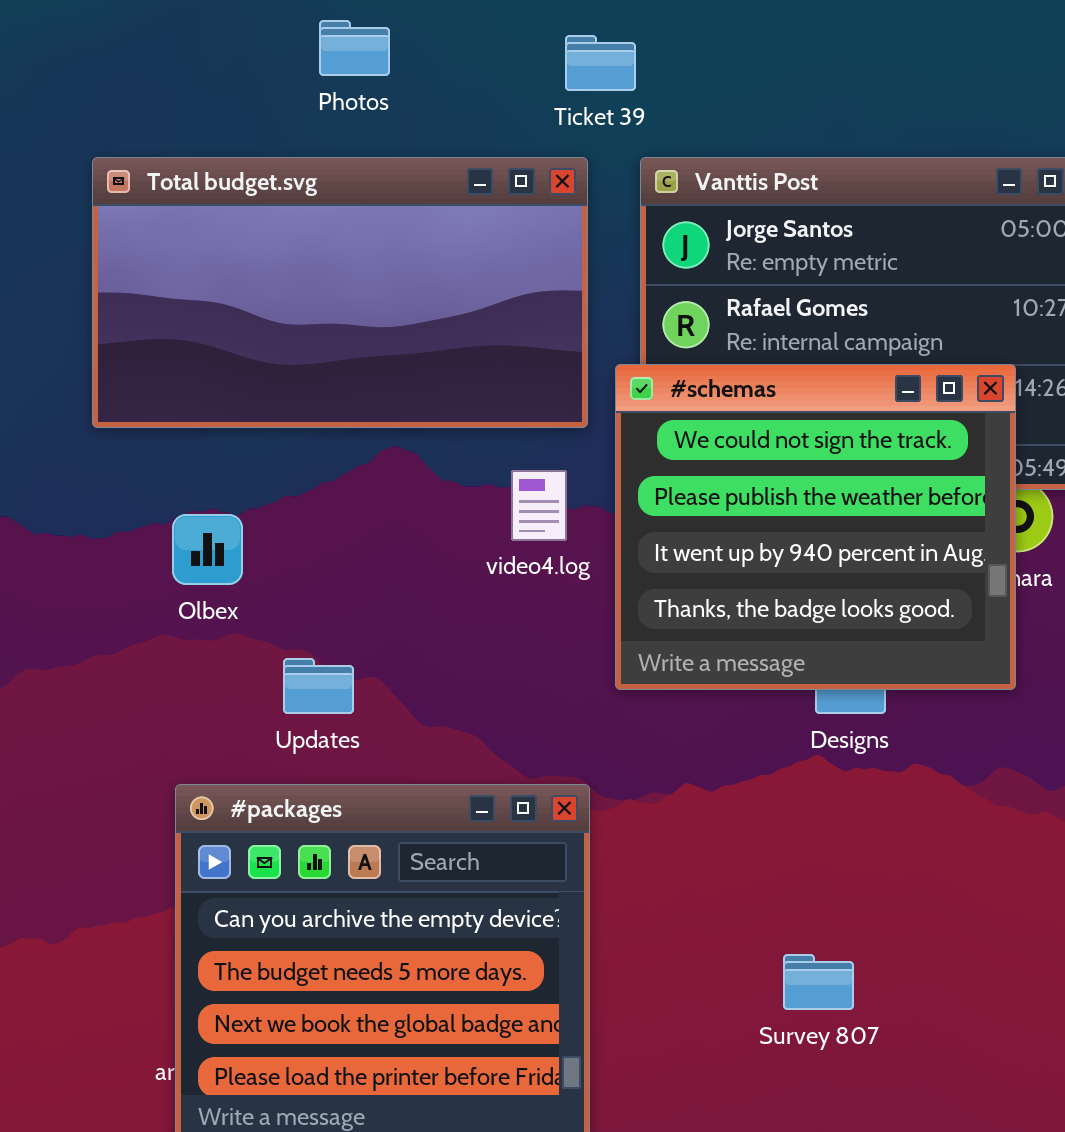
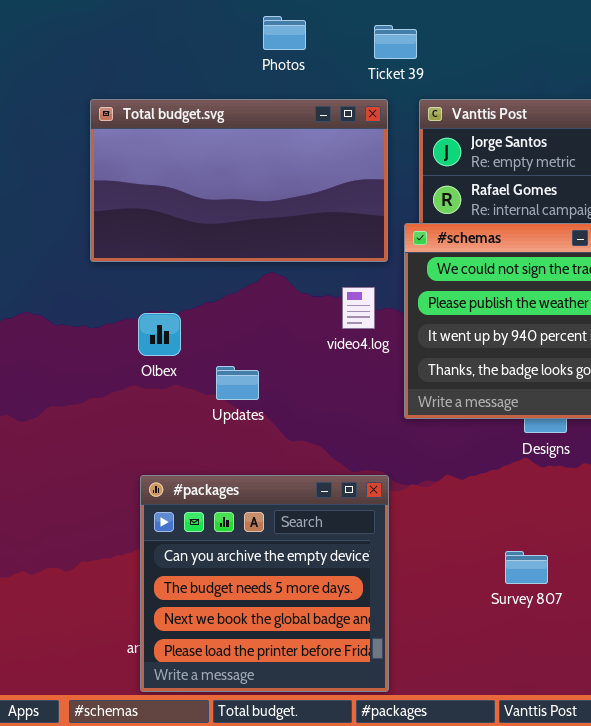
Photos: [319,20,390,76] -> [263,16,306,50], moved
Updates: [283,658,354,714] -> [216,366,259,400], moved
Survey 807: [783,954,854,1010] -> [505,551,548,584], moved

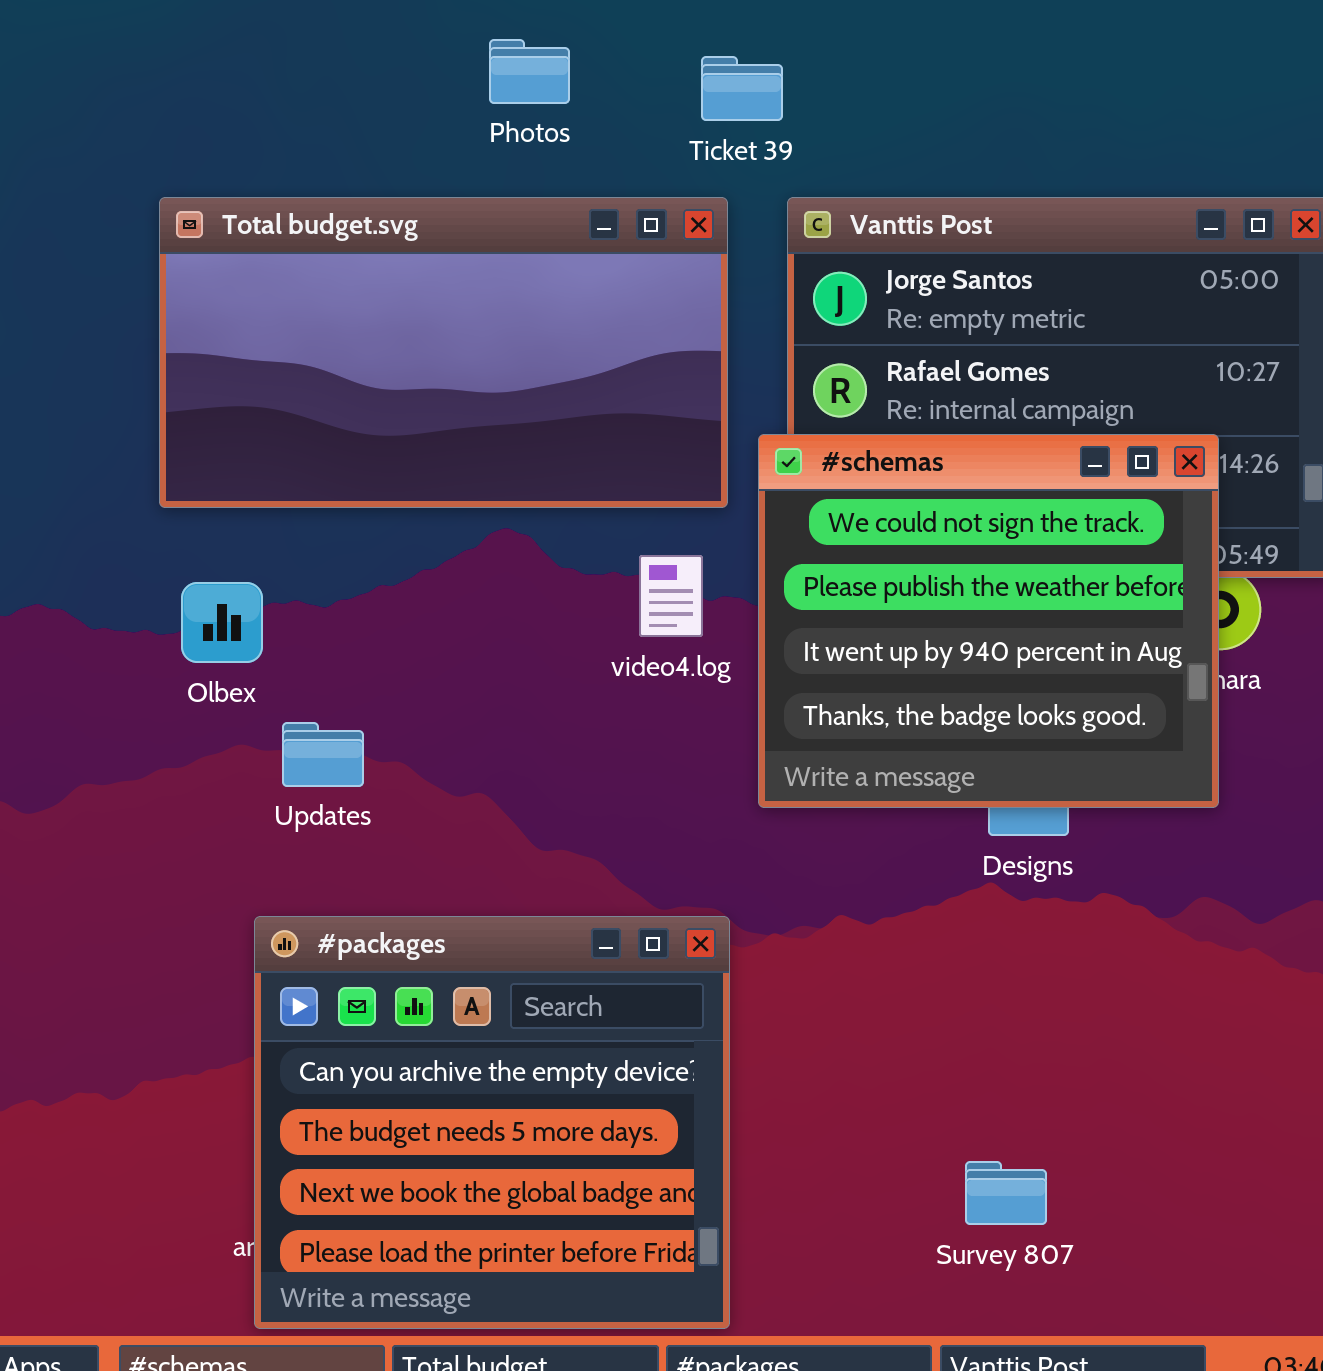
Olbex: [138,313,181,356] -> [181,582,263,663], moved
Updates: [216,366,259,400] -> [282,722,364,787], moved
Survey 807: [505,551,548,584] -> [965,1161,1047,1225], moved

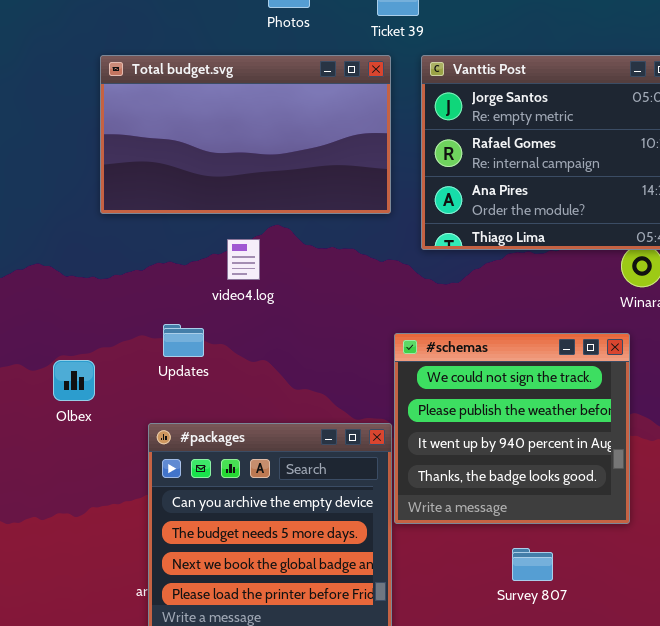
#schemas: [758,434,1219,808] -> [394,333,630,524], moved
video4.log: [639,555,703,637] -> [227,239,260,280], moved
Olbex: [181,582,263,663] -> [53,360,95,401], moved

